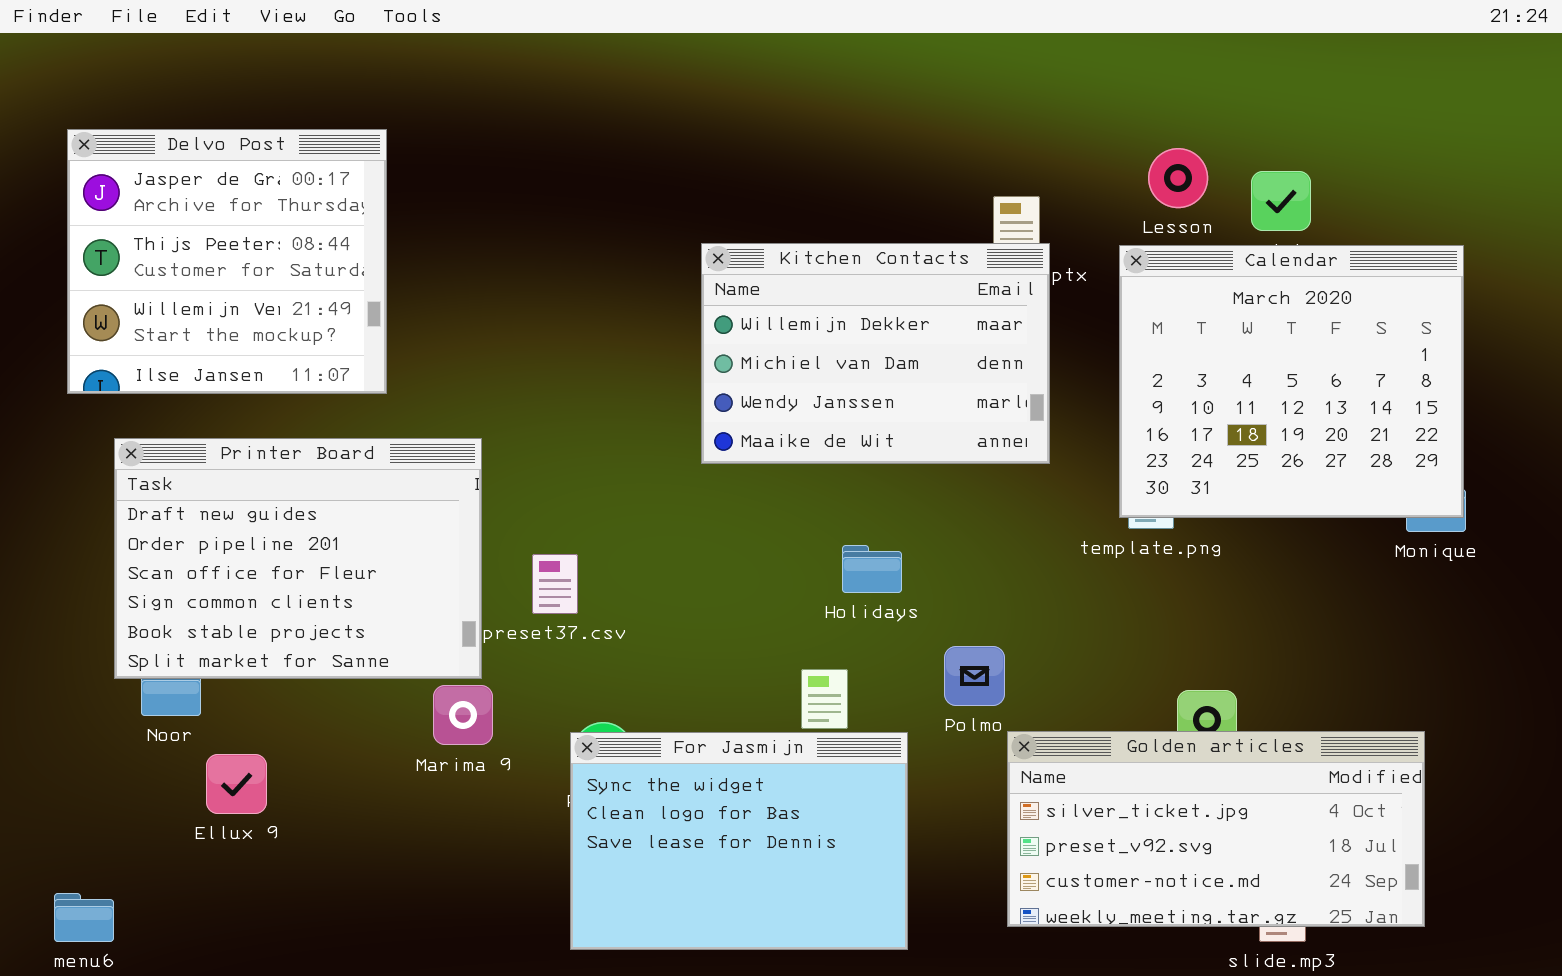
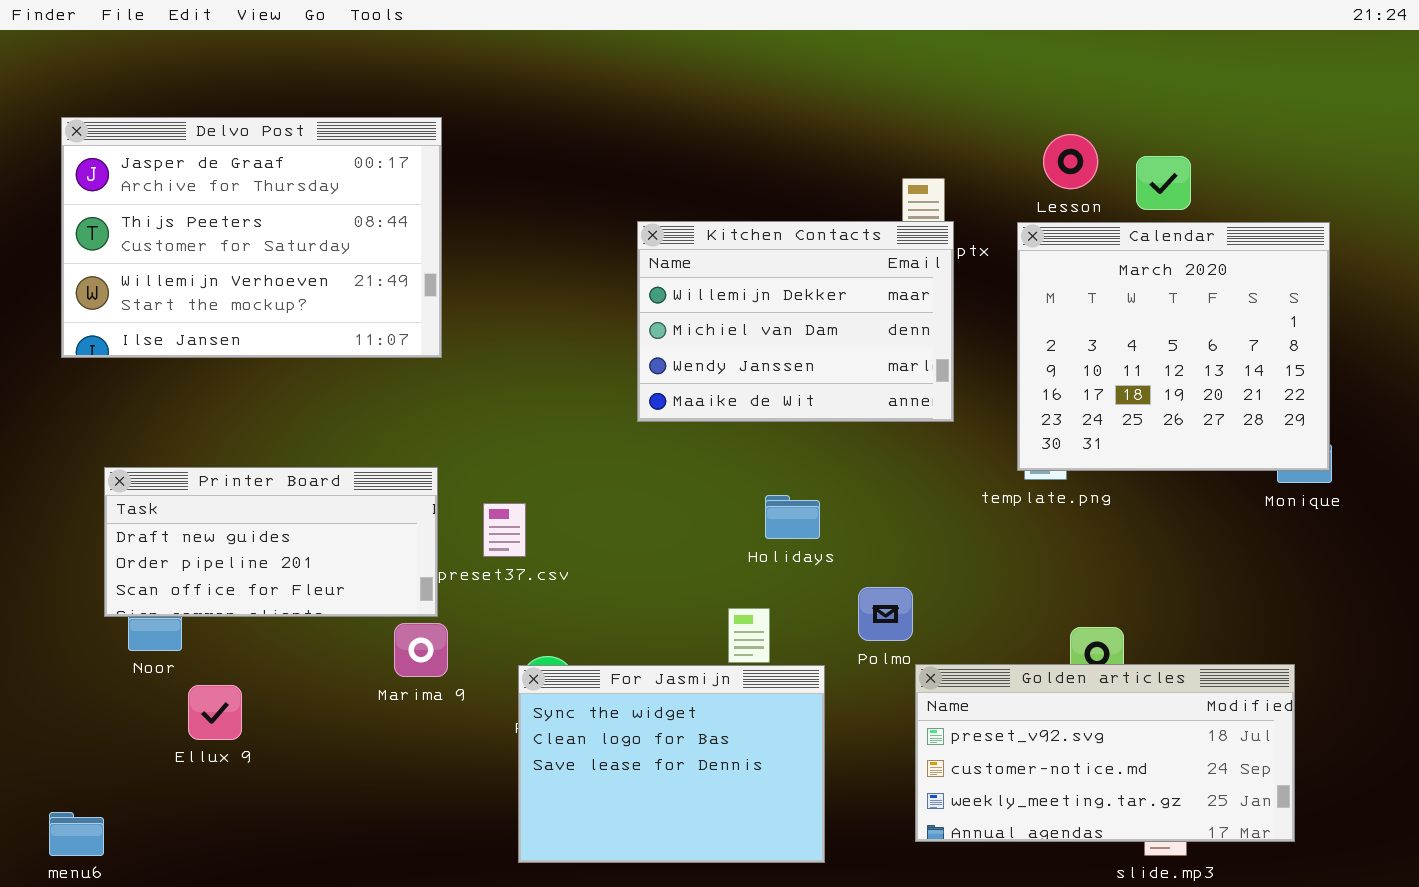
Delvo Post: [67,129,387,394] -> [61,117,442,358], resized
Printer Board: [114,438,482,679] -> [104,467,438,617], resized
Golden articles: [1007,731,1425,927] -> [915,664,1295,842], scrolled down 1 row

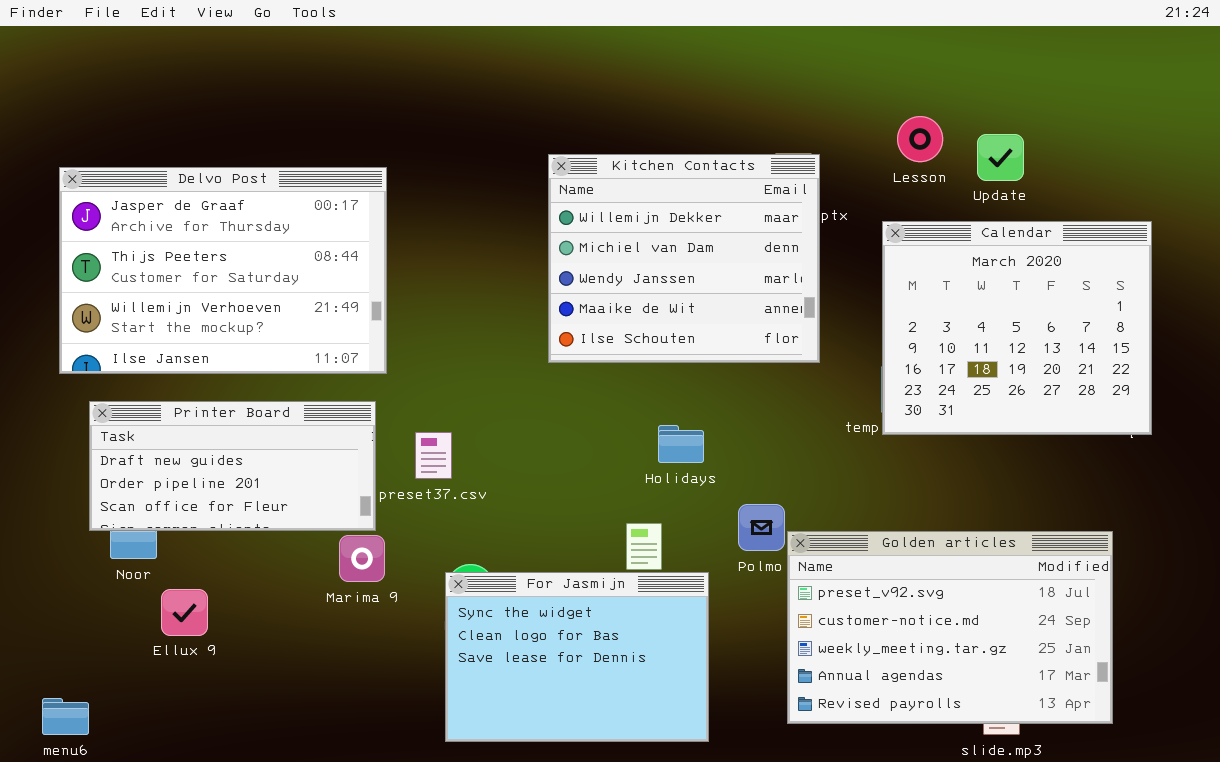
Delvo Post: [61,117,442,358] -> [59,167,387,374], moved
Kitchen Contacts: [637,221,954,422] -> [548,154,820,363], resized
Calendar: [1017,222,1330,471] -> [882,221,1152,435], moved
Golden articles: [915,664,1295,842] -> [787,531,1113,724], resized

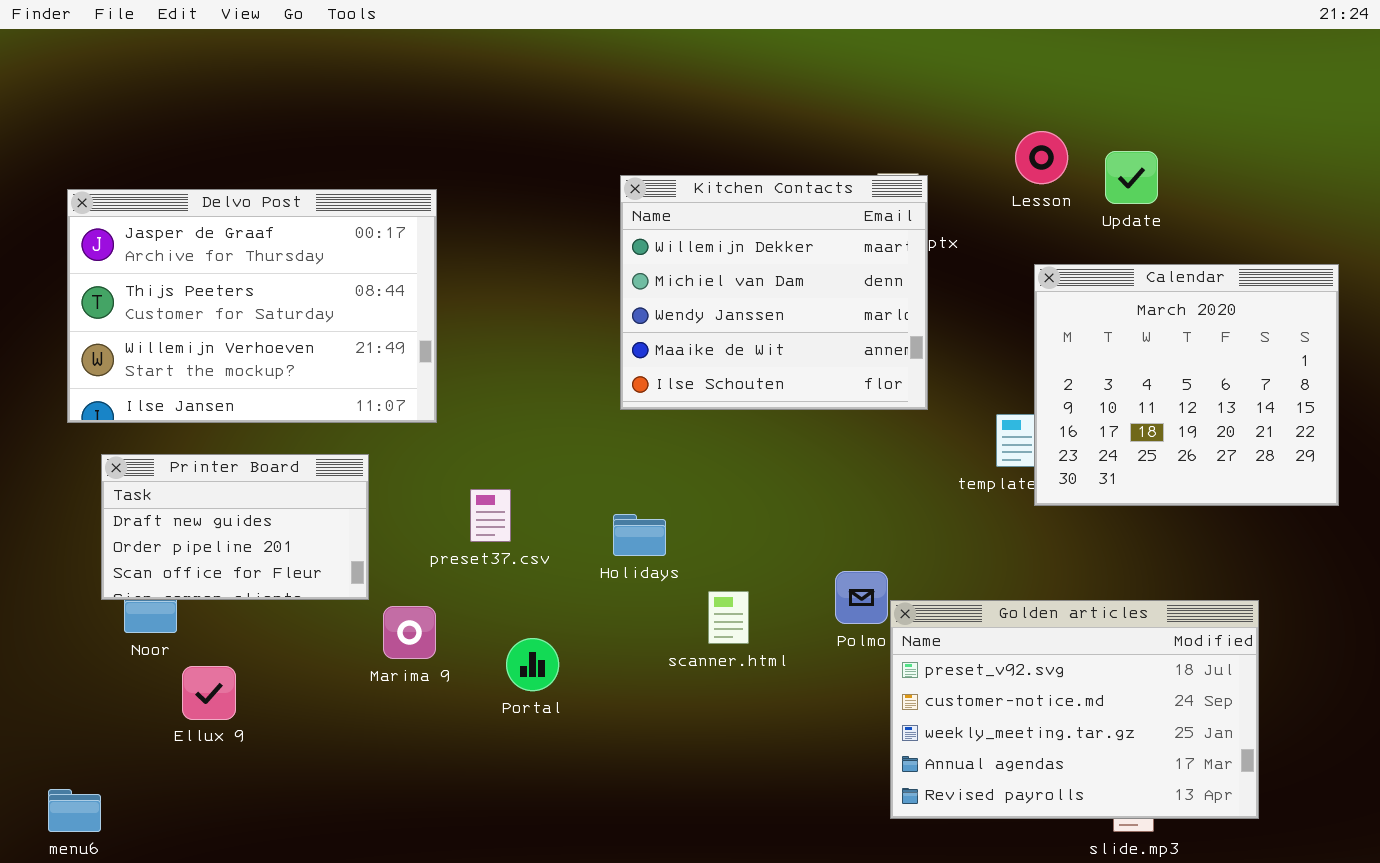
Calendar: [882,221,1152,435] -> [1034,264,1339,506], moved
Printer Board: [89,401,376,531] -> [101,454,369,600], resized
Holidays: [658,425,704,463] -> [613,514,666,556], moved
For Jasmijn: [445,572,709,742] -> none, closed

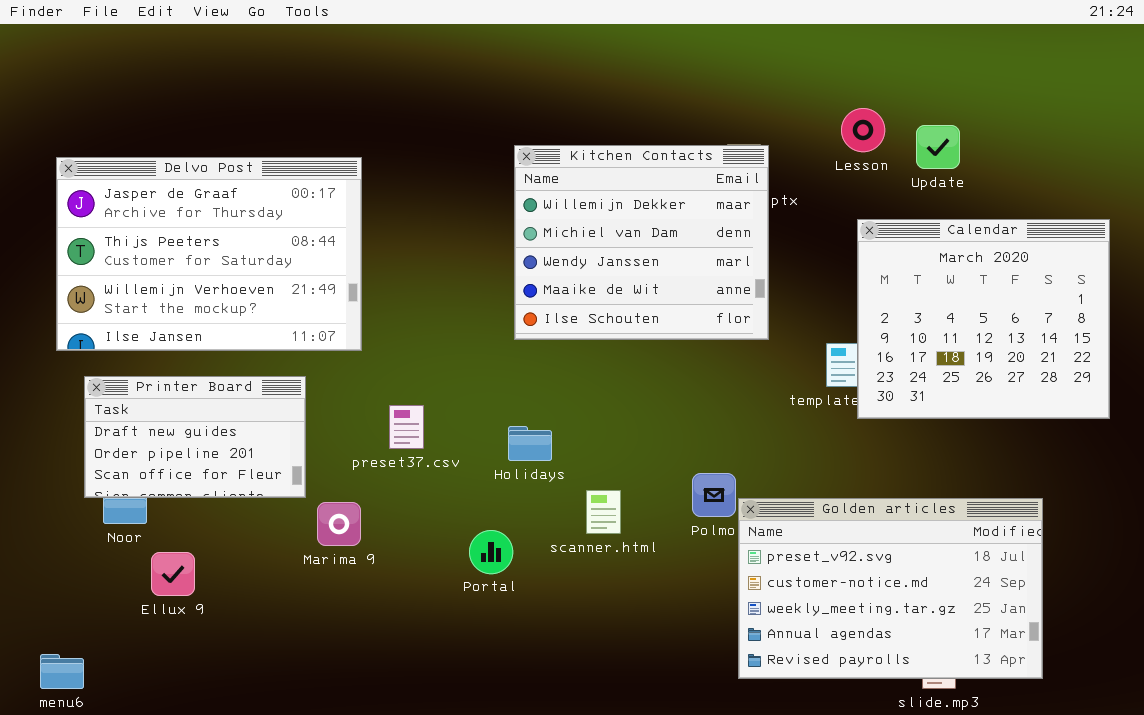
Portal: [506,638,559,691] -> [469,530,513,574], moved

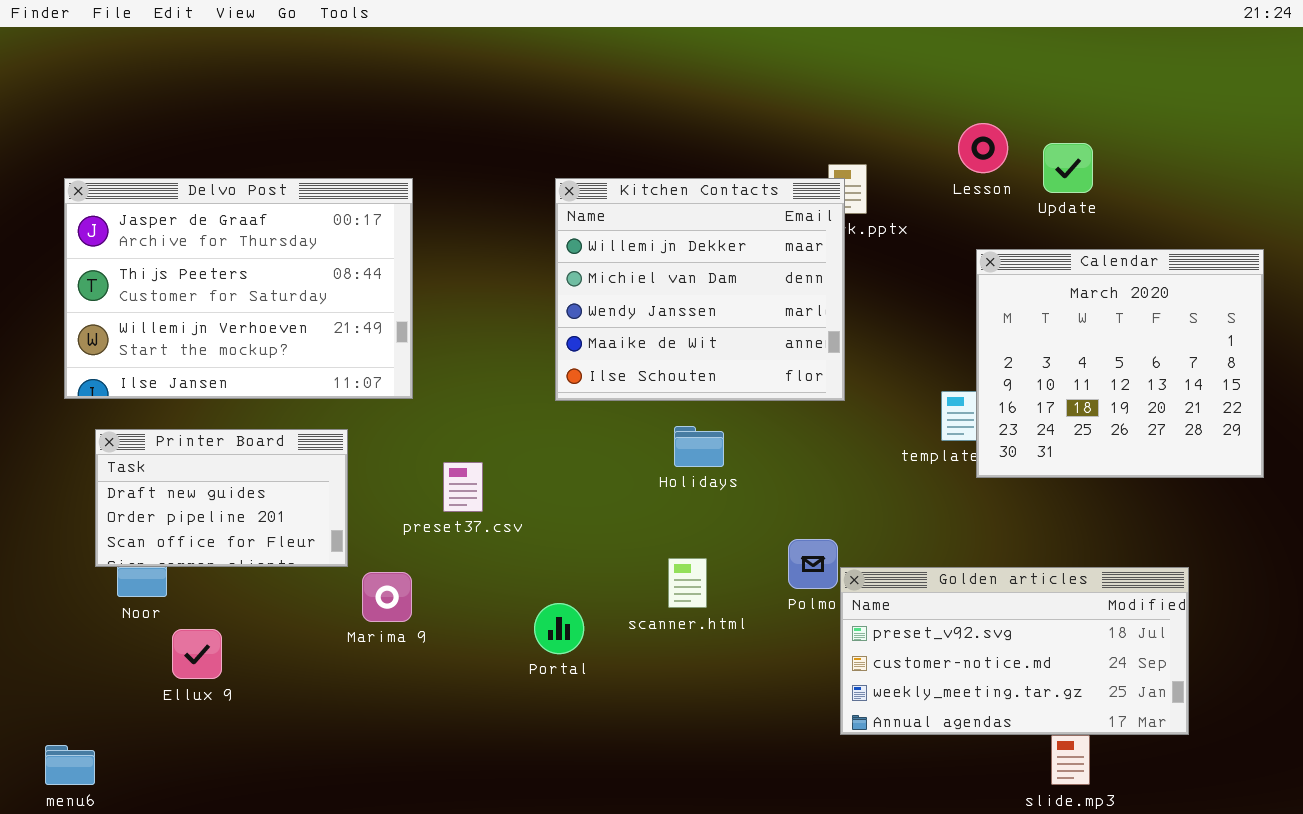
Kitchen Contacts: [514,145,769,340] -> [555,178,845,401], moved
Holidays: [508,426,552,461] -> [674,426,724,467], moved
Golden articles: [738,498,1043,679] -> [840,567,1189,735], resized

